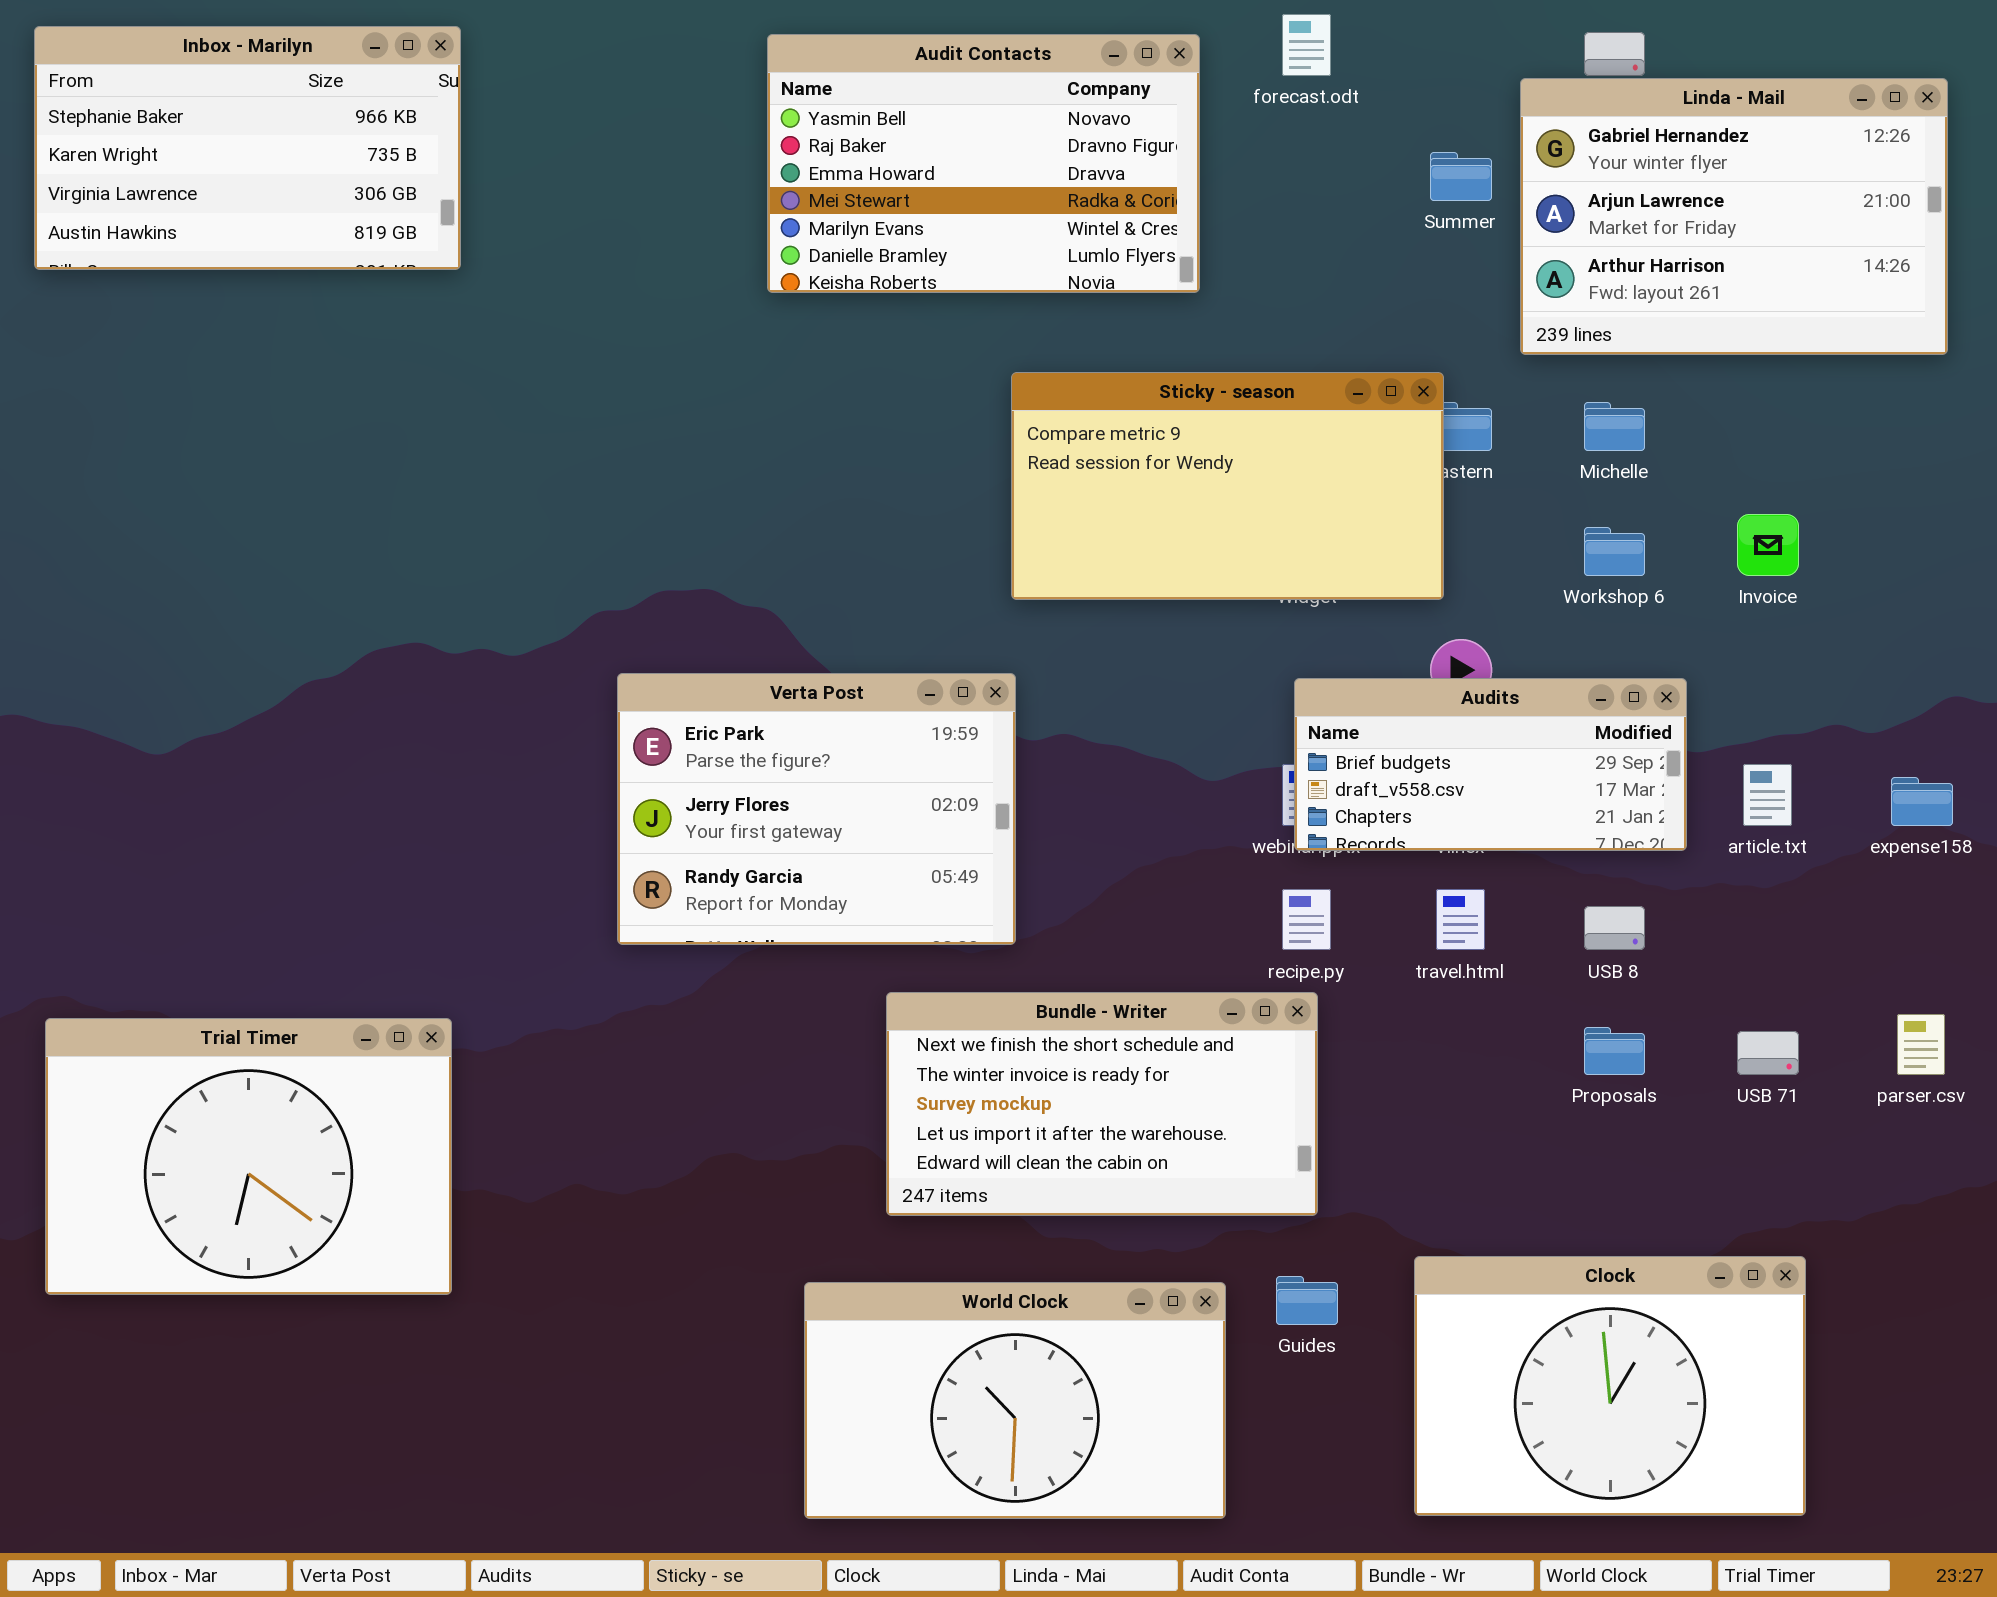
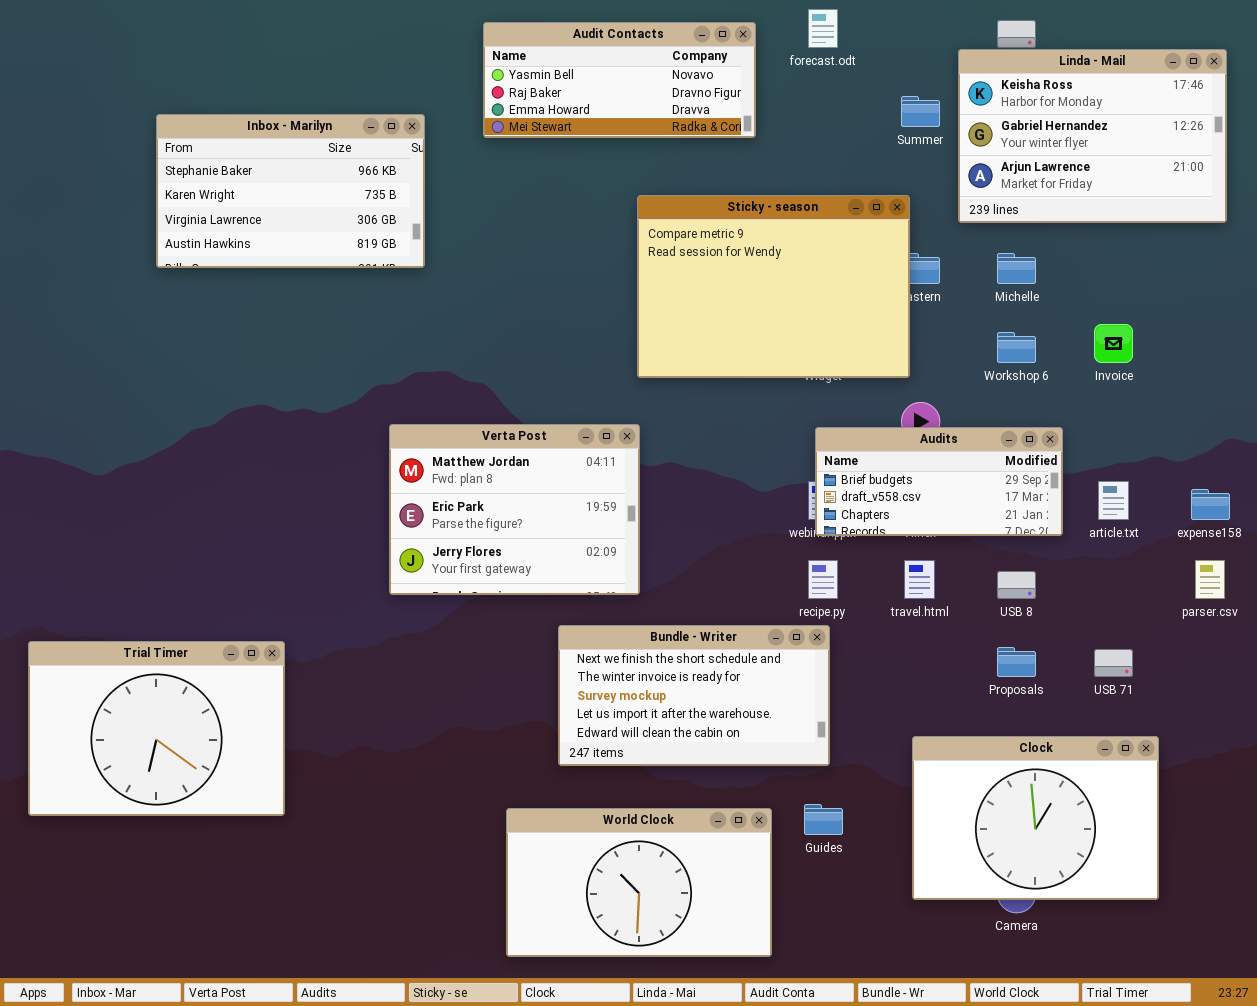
Inbox - Marilyn: [34,26,461,270] -> [156,114,425,268], moved
Audit Contacts: [767,34,1200,293] -> [483,22,756,138], resized
Linda - Mail: [1520,78,1948,355] -> [958,49,1227,223], scrolled up 1 row
Sticky - season: [1011,372,1444,600] -> [637,195,910,378], resized
Verta Post: [617,673,1016,945] -> [389,424,640,595], scrolled up 1 row
parser.csv: [1897,1014,1945,1075] -> [1195,560,1225,599], moved
Clock: [1414,1256,1806,1516] -> [912,736,1159,900], moved

